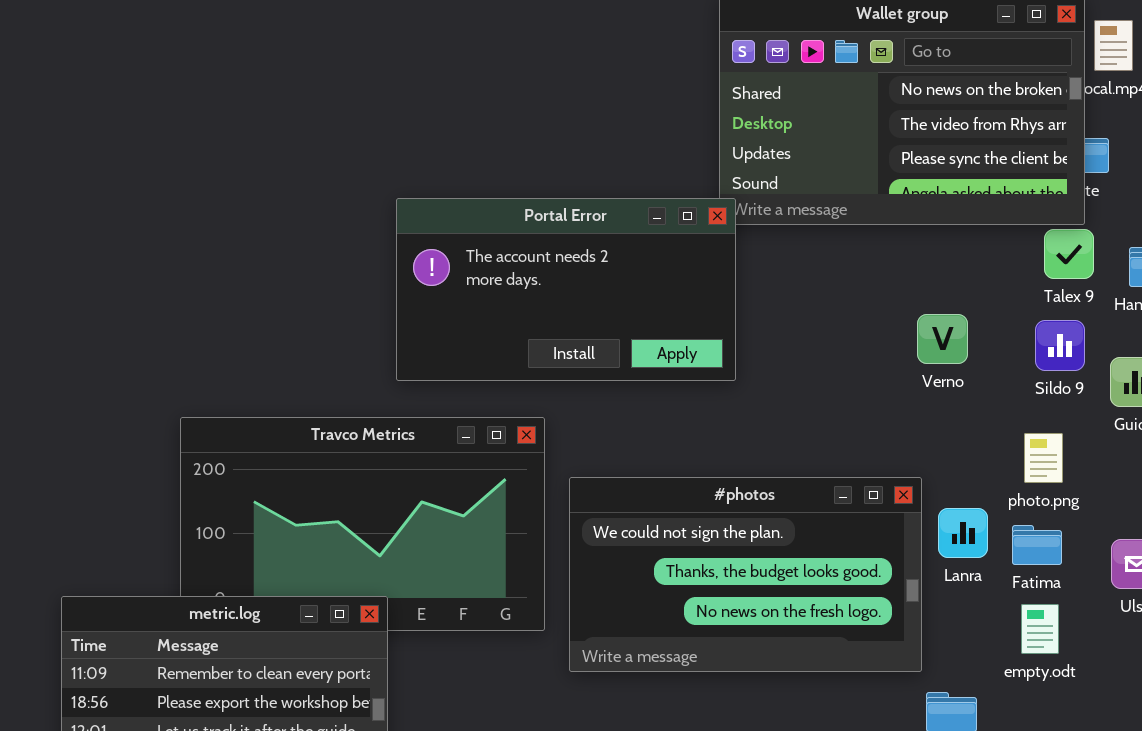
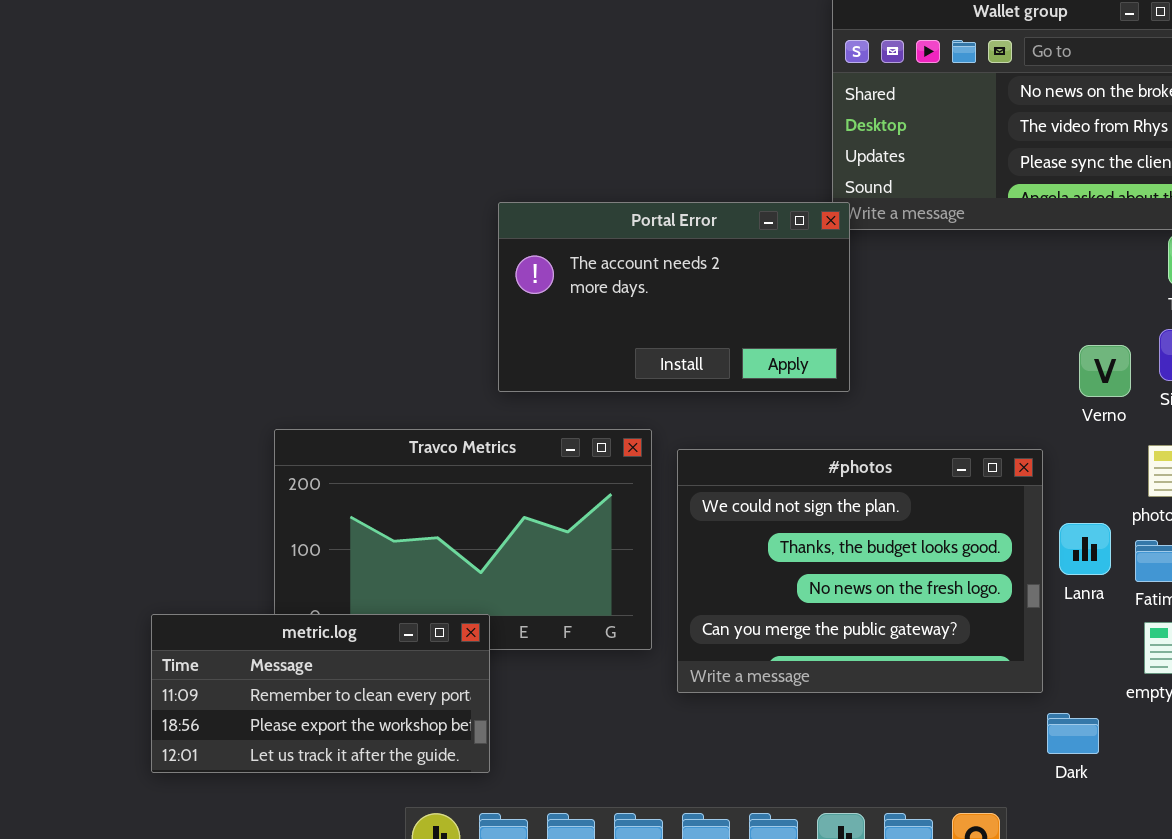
Verno: [917,314,968,364] -> [1079,345,1131,397], moved
#photos: [569,477,922,672] -> [677,449,1043,693], resized

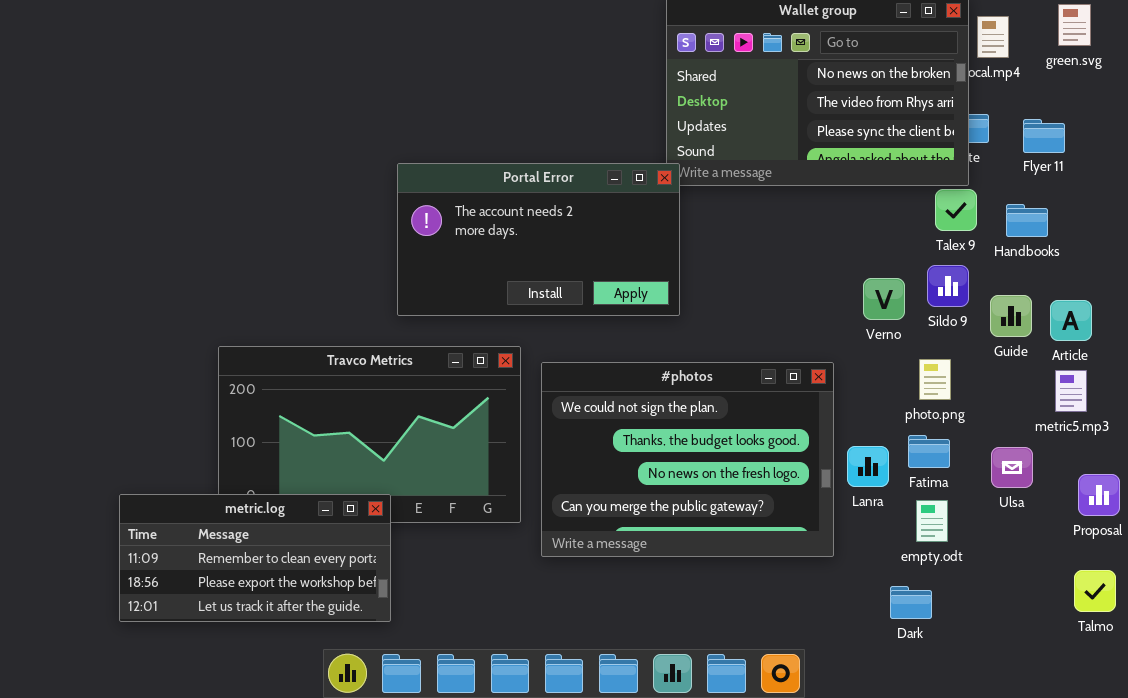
Lanra: [1059,523,1111,575] -> [847,446,889,487], moved
Dark: [1047,713,1099,754] -> [890,586,932,619], moved

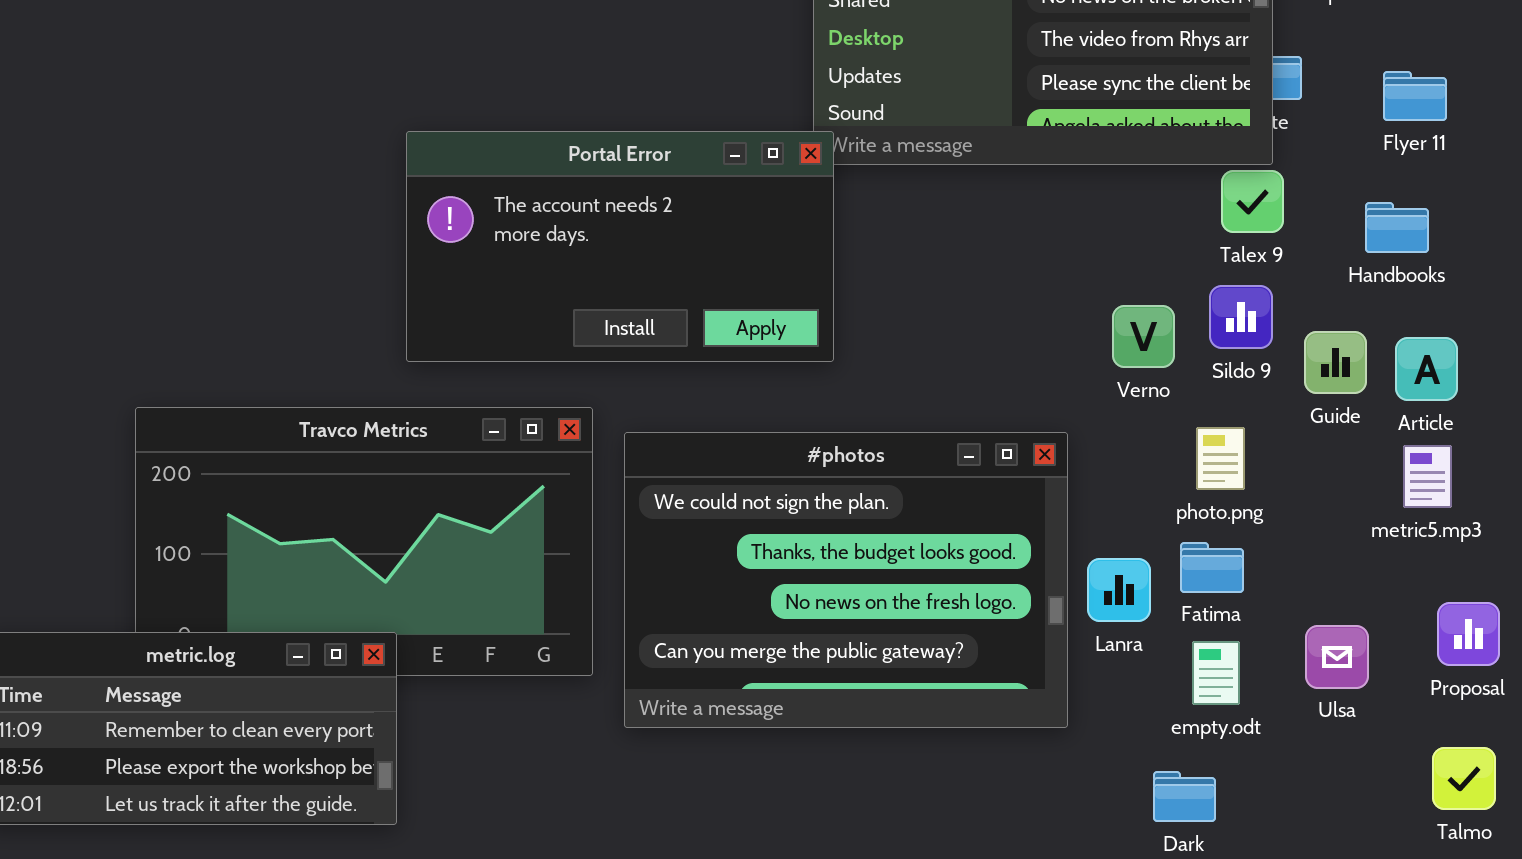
Flyer 11: [1023,119,1065,153] -> [1383,71,1447,121], moved
Handbooks: [1006,204,1048,237] -> [1365,202,1429,253], moved
Ulsa: [991,447,1033,488] -> [1305,625,1369,689], moved

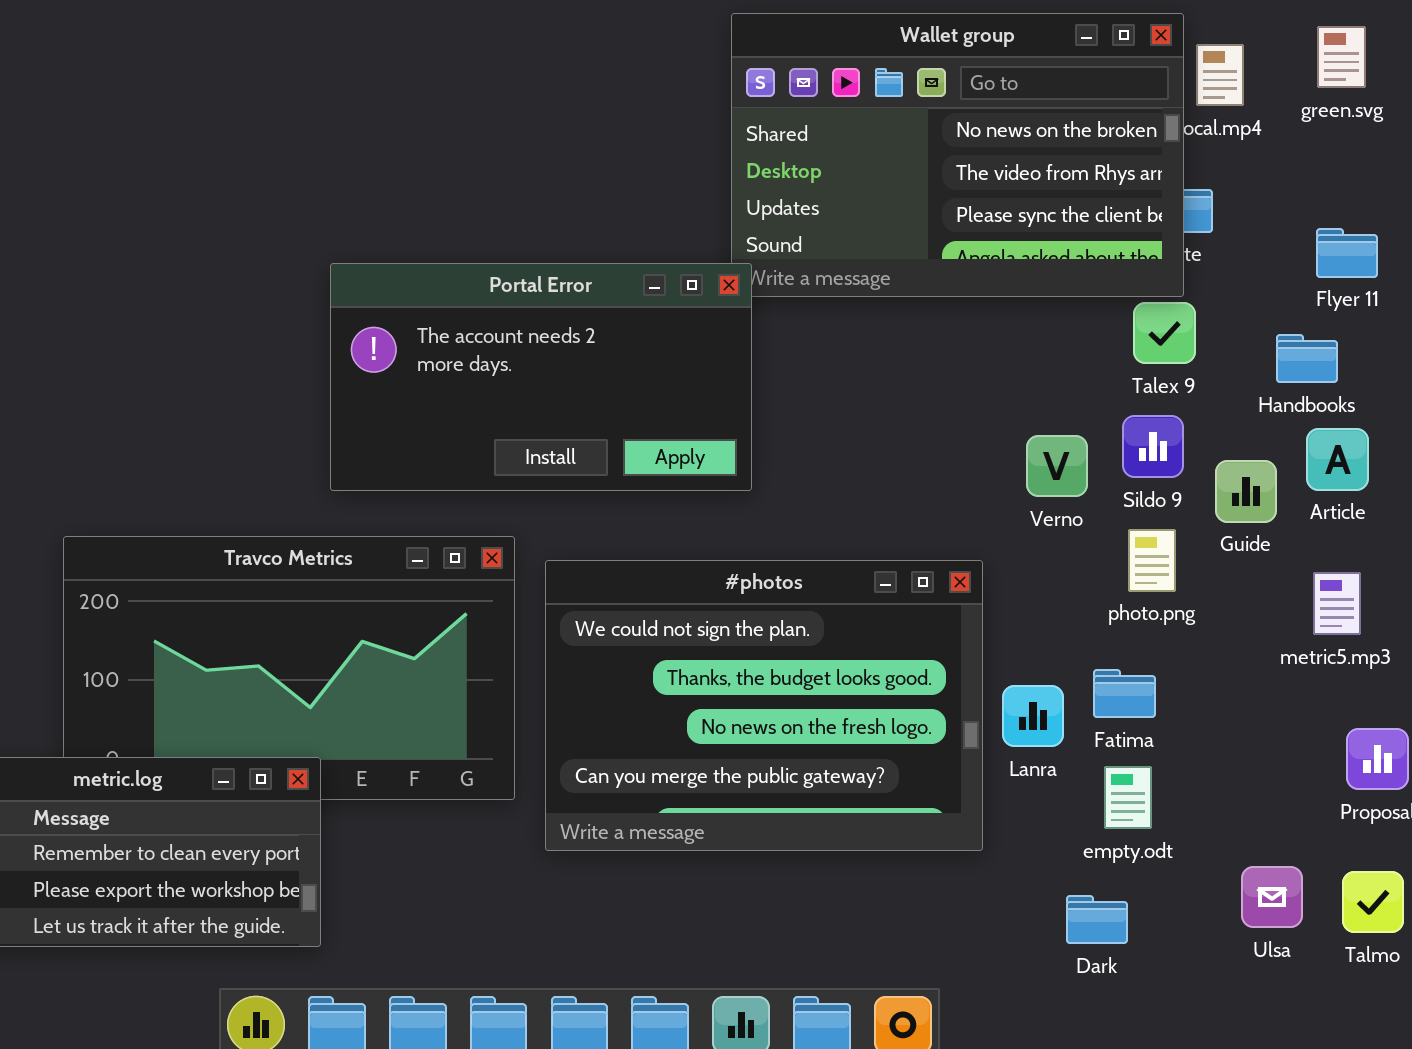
Flyer 11: [1383,71,1447,121] -> [1316,228,1378,278], moved
Article: [1395,337,1458,401] -> [1306,428,1369,491], moved
photo.png: [1196,427,1245,490] -> [1128,529,1176,592], moved
Ulsa: [1305,625,1369,689] -> [1241,866,1303,928], moved

